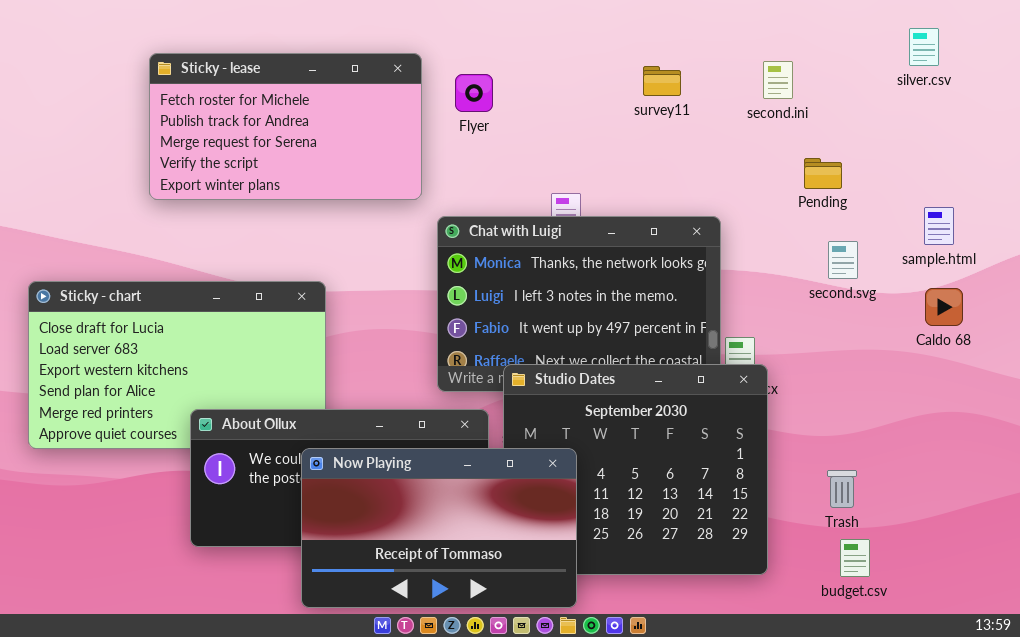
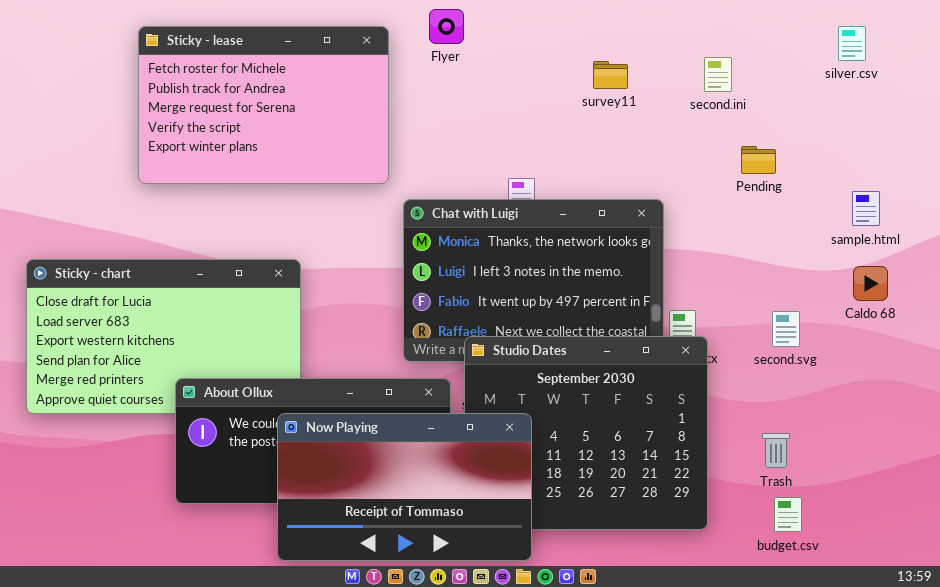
Sticky - lease: [149,53,422,200] -> [138,26,389,184], resized
Flyer: [455,74,493,112] -> [429,9,464,44], moved
second.svg: [828,241,858,279] -> [772,311,800,347], moved

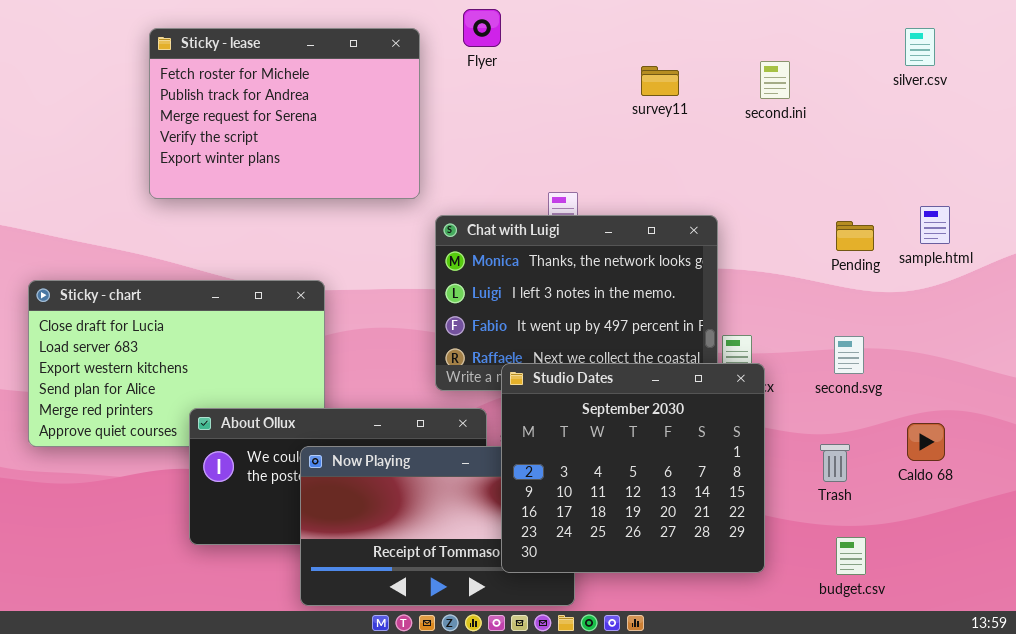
Pending: [741,146,776,174] -> [836,221,874,251], moved
Caldo 68: [853,266,888,301] -> [907,423,945,461], moved
Studio Dates: [464,336,708,530] -> [501,363,765,573], raised
Trash: [762,433,790,468] -> [820,444,850,482], moved

